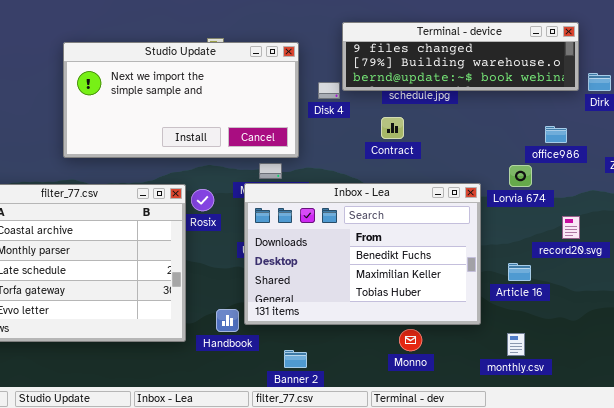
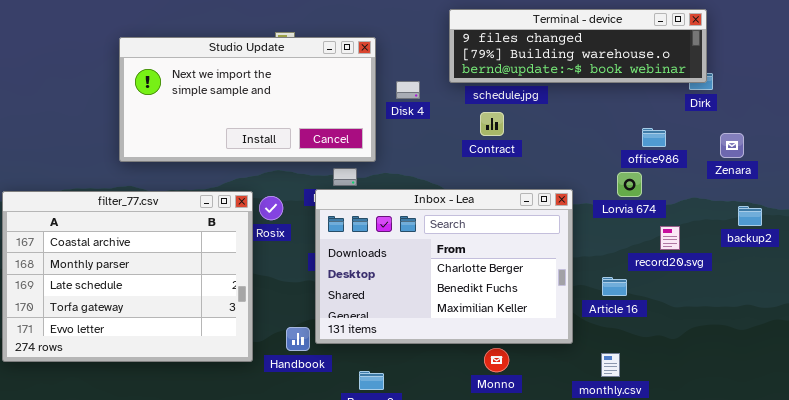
Terminal - device: [342,22,579,91] -> [449,9,707,83], moved
Contract: [381,117,404,139] -> [480,112,504,136], moved
Lorvia 674: [509,165,532,187] -> [617,172,642,197], moved
Inbox - Lea: [244,183,481,325] -> [315,189,573,344], scrolled up 1 row

